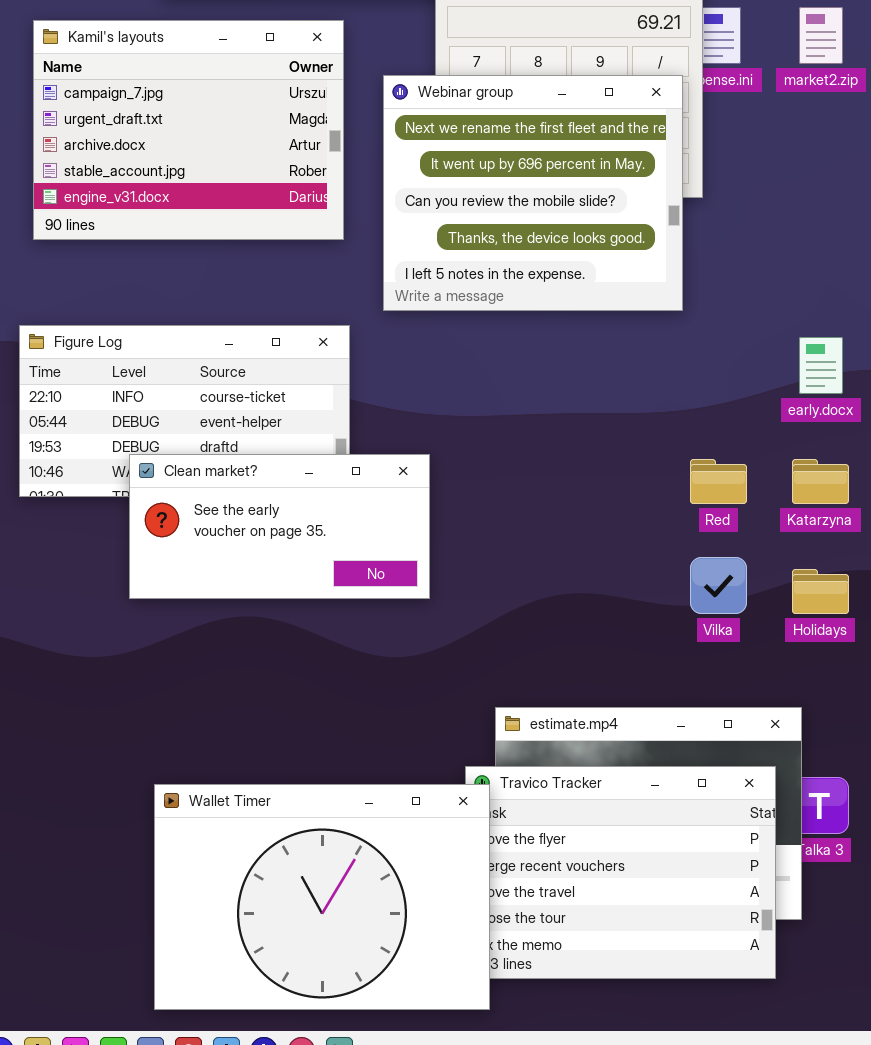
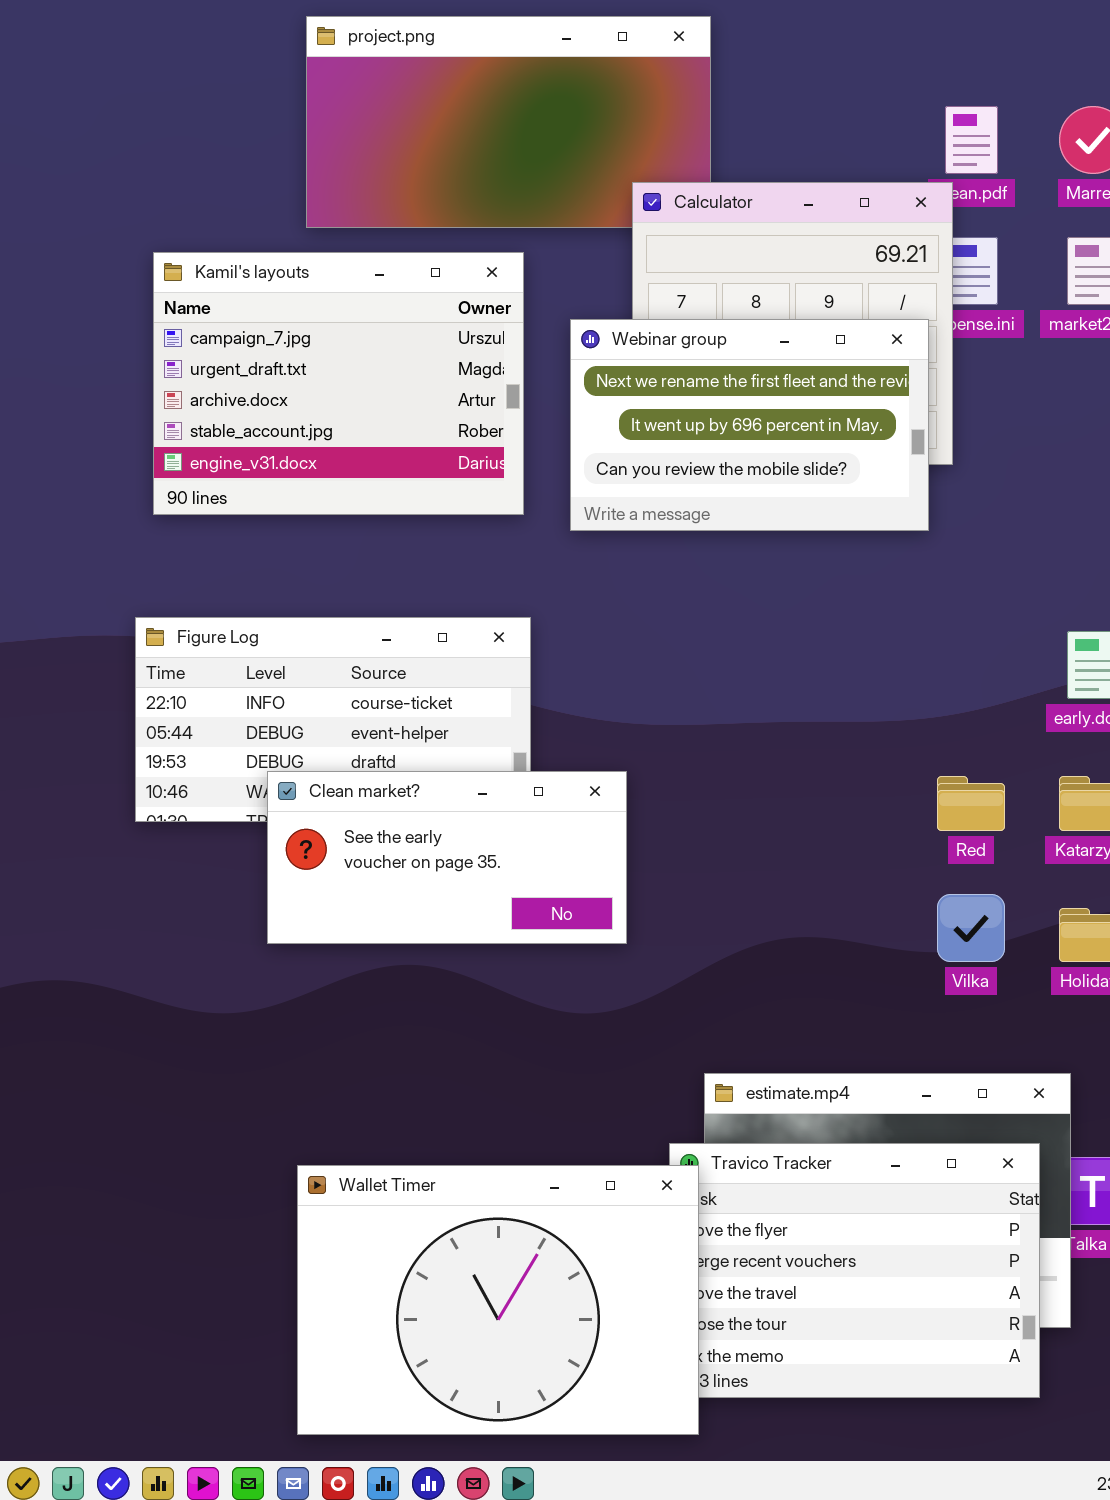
Webinar group: [383,75,683,311] -> [570,319,929,531], resized

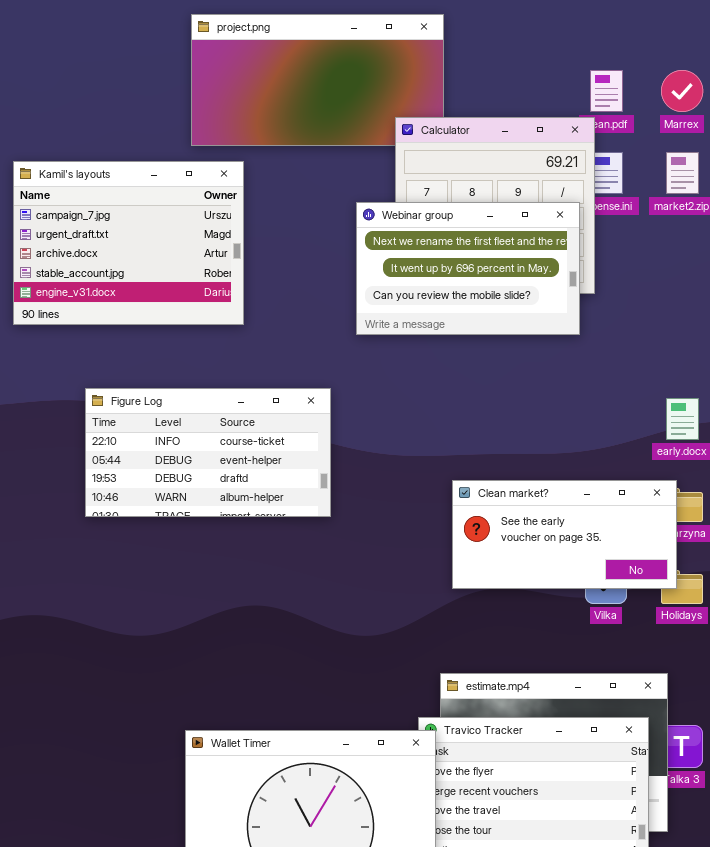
Kamil's layouts: [153,252,524,515] -> [13,161,244,325], moved
Clean market?: [267,771,627,944] -> [452,480,677,589], moved

